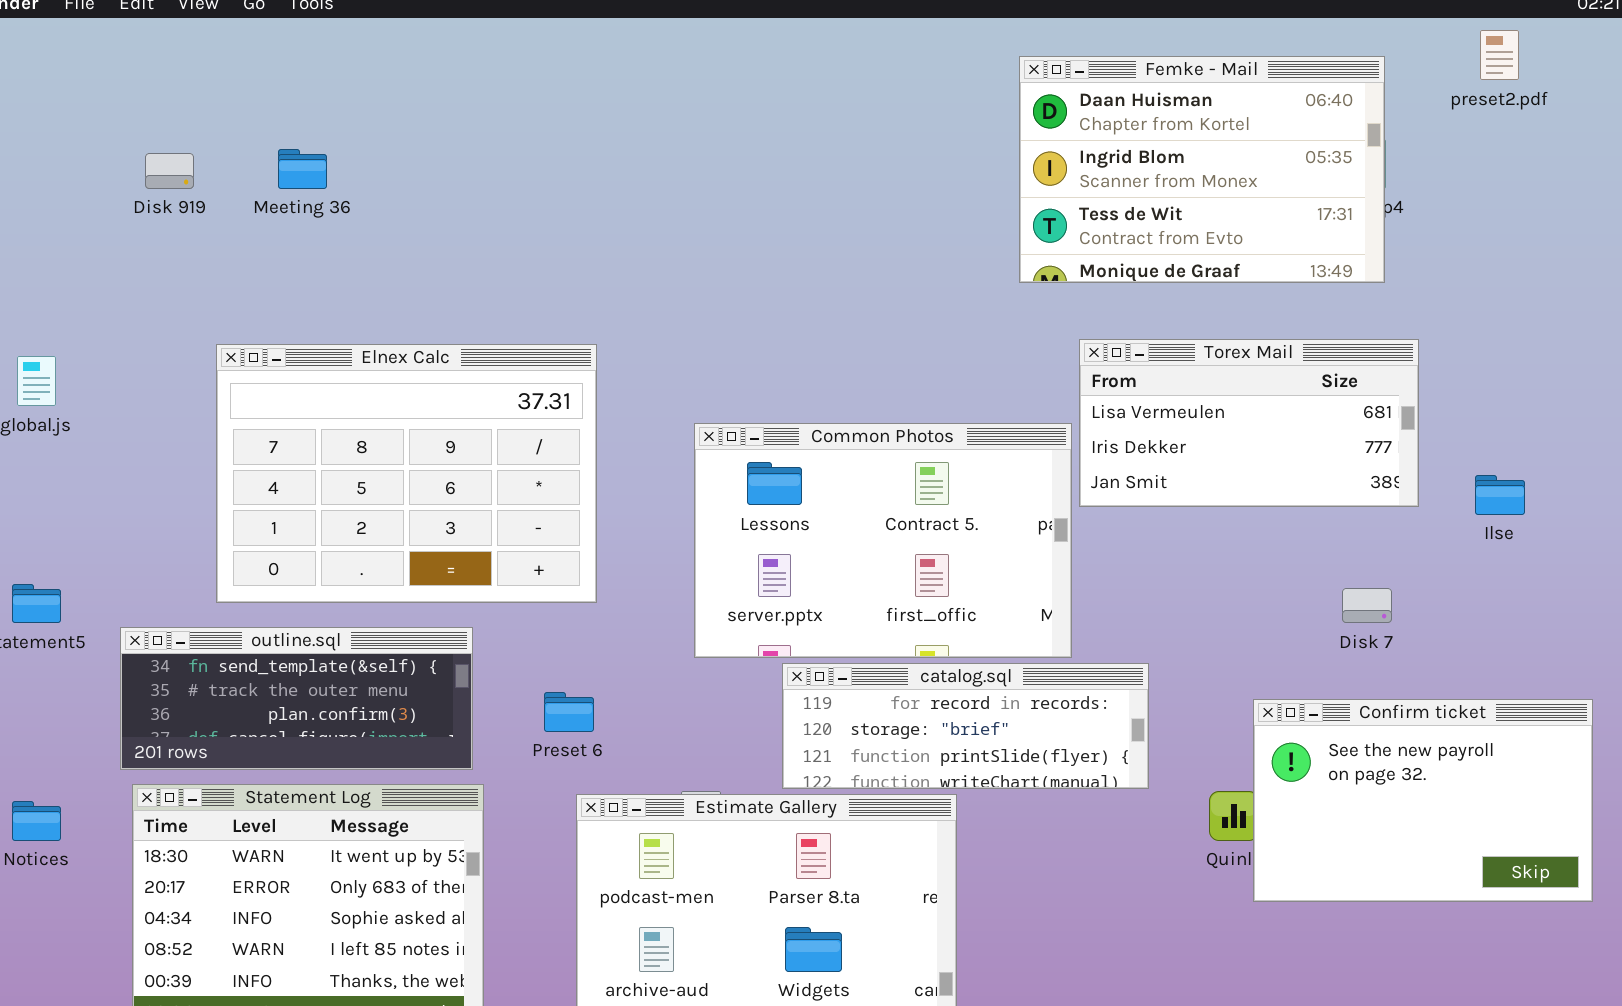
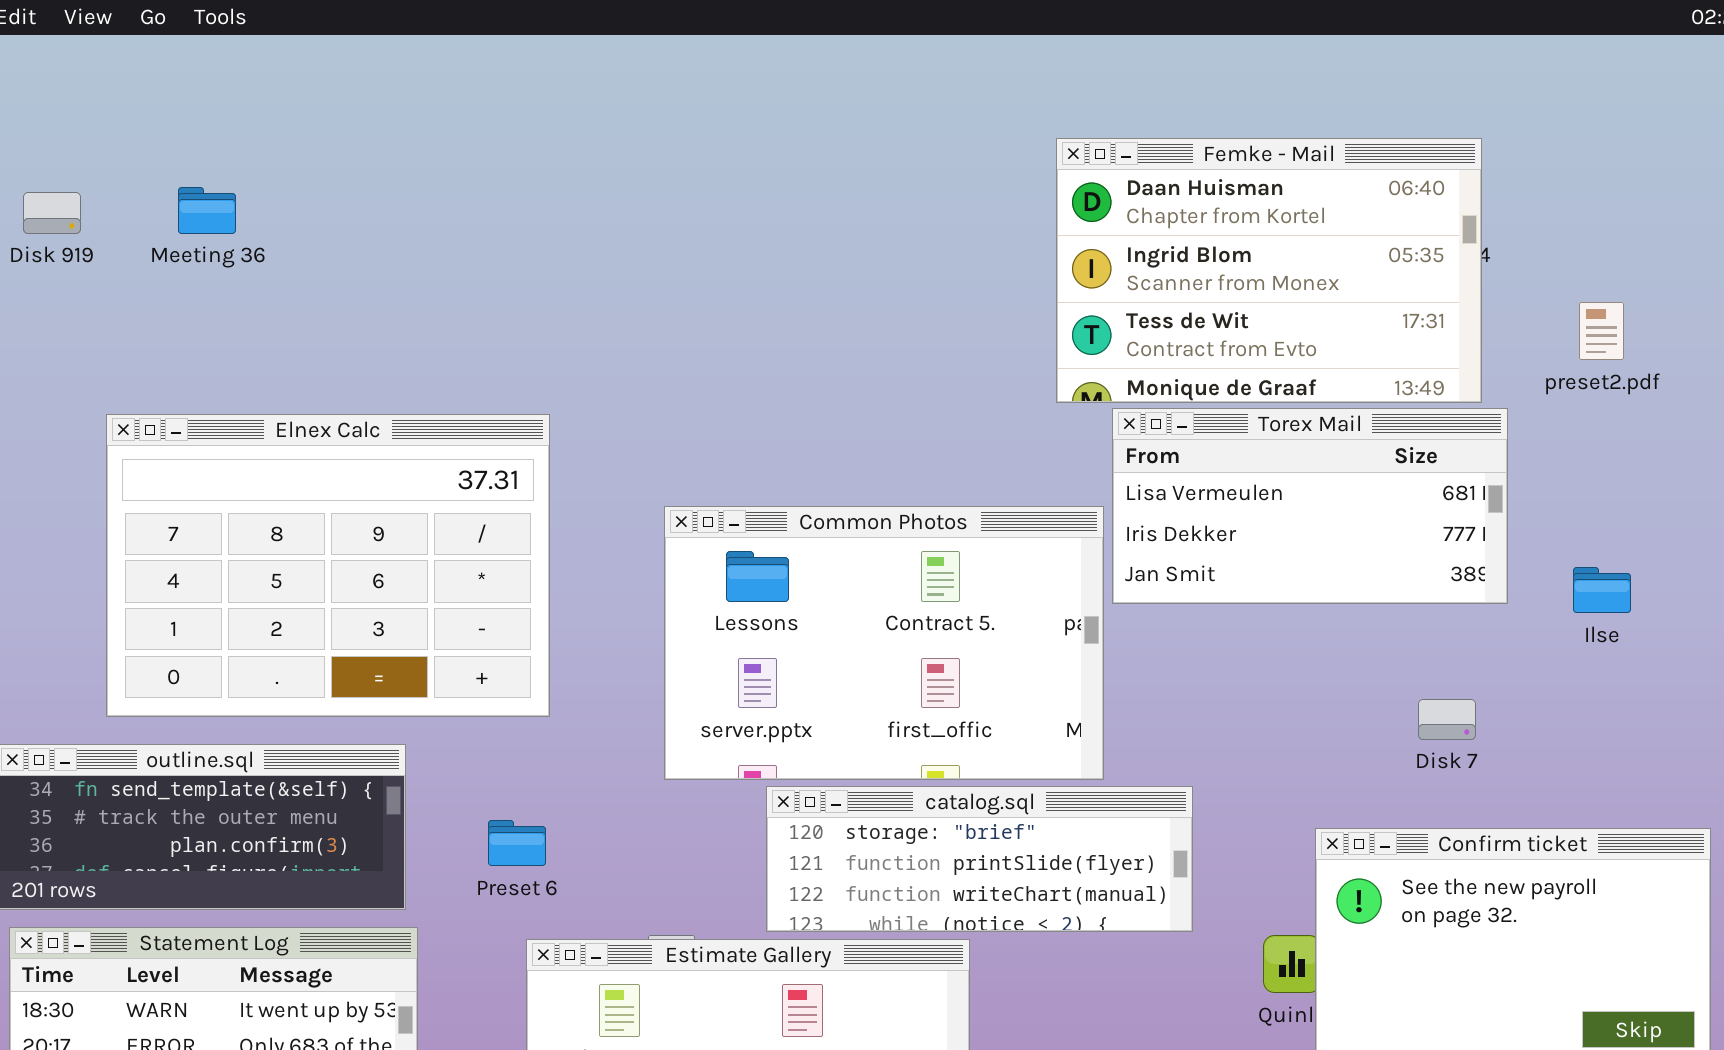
preset2.pdf: [1480,30,1519,80] -> [1579,302,1624,360], moved
Femke - Mail: [1019,56,1385,283] -> [1056,138,1482,403], moved
catalog.sql: [782,663,1149,789] -> [766,786,1193,932], scrolled down 1 row

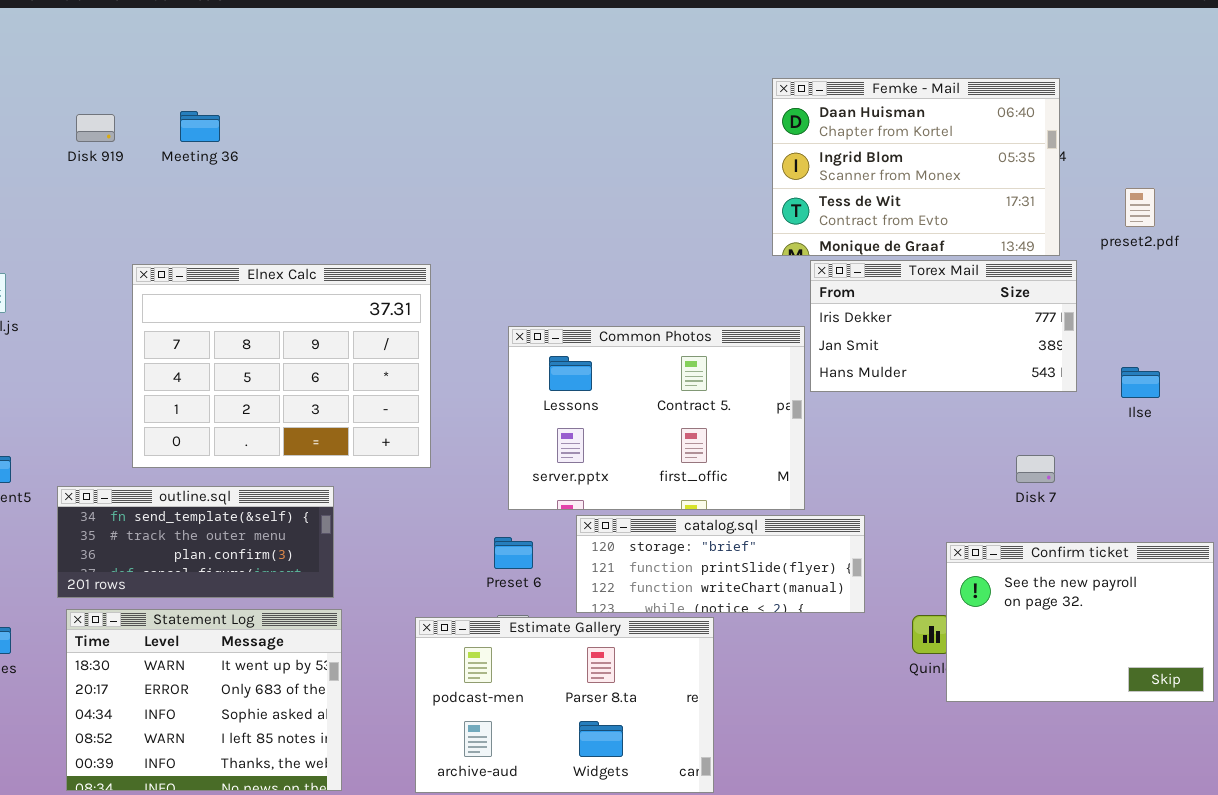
Torex Mail: [1112,408,1508,604] -> [810,260,1077,392], scrolled down 1 row
Preset 6: [488,820,546,866] -> [494,537,533,569], moved

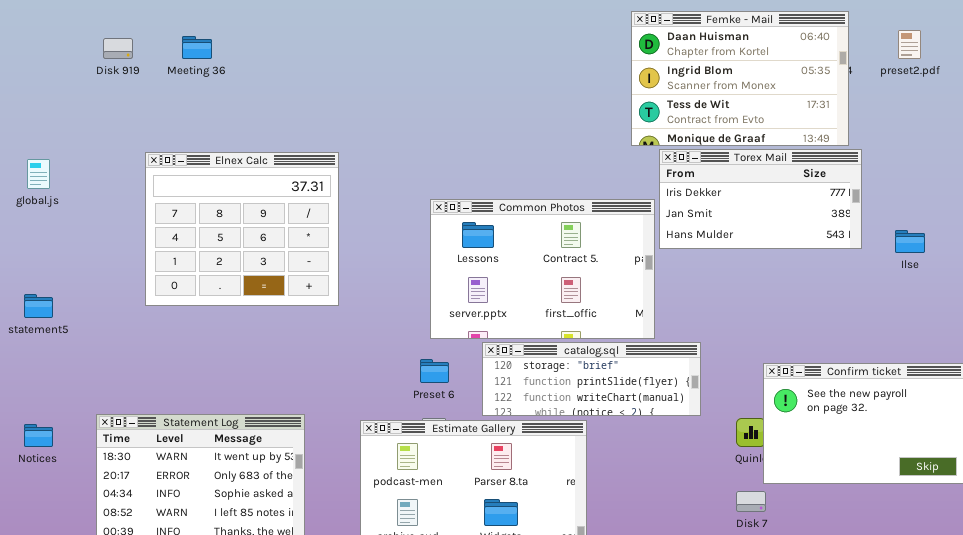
preset2.pdf: [1125,188,1155,227] -> [898,30,921,59], moved
Elnex Calc: [132,264,431,468] -> [145,152,339,306], resized
Disk 7: [1016,455,1055,483] -> [736,491,766,512], moved
outline.sql: [57,486,334,598] -> none, closed

